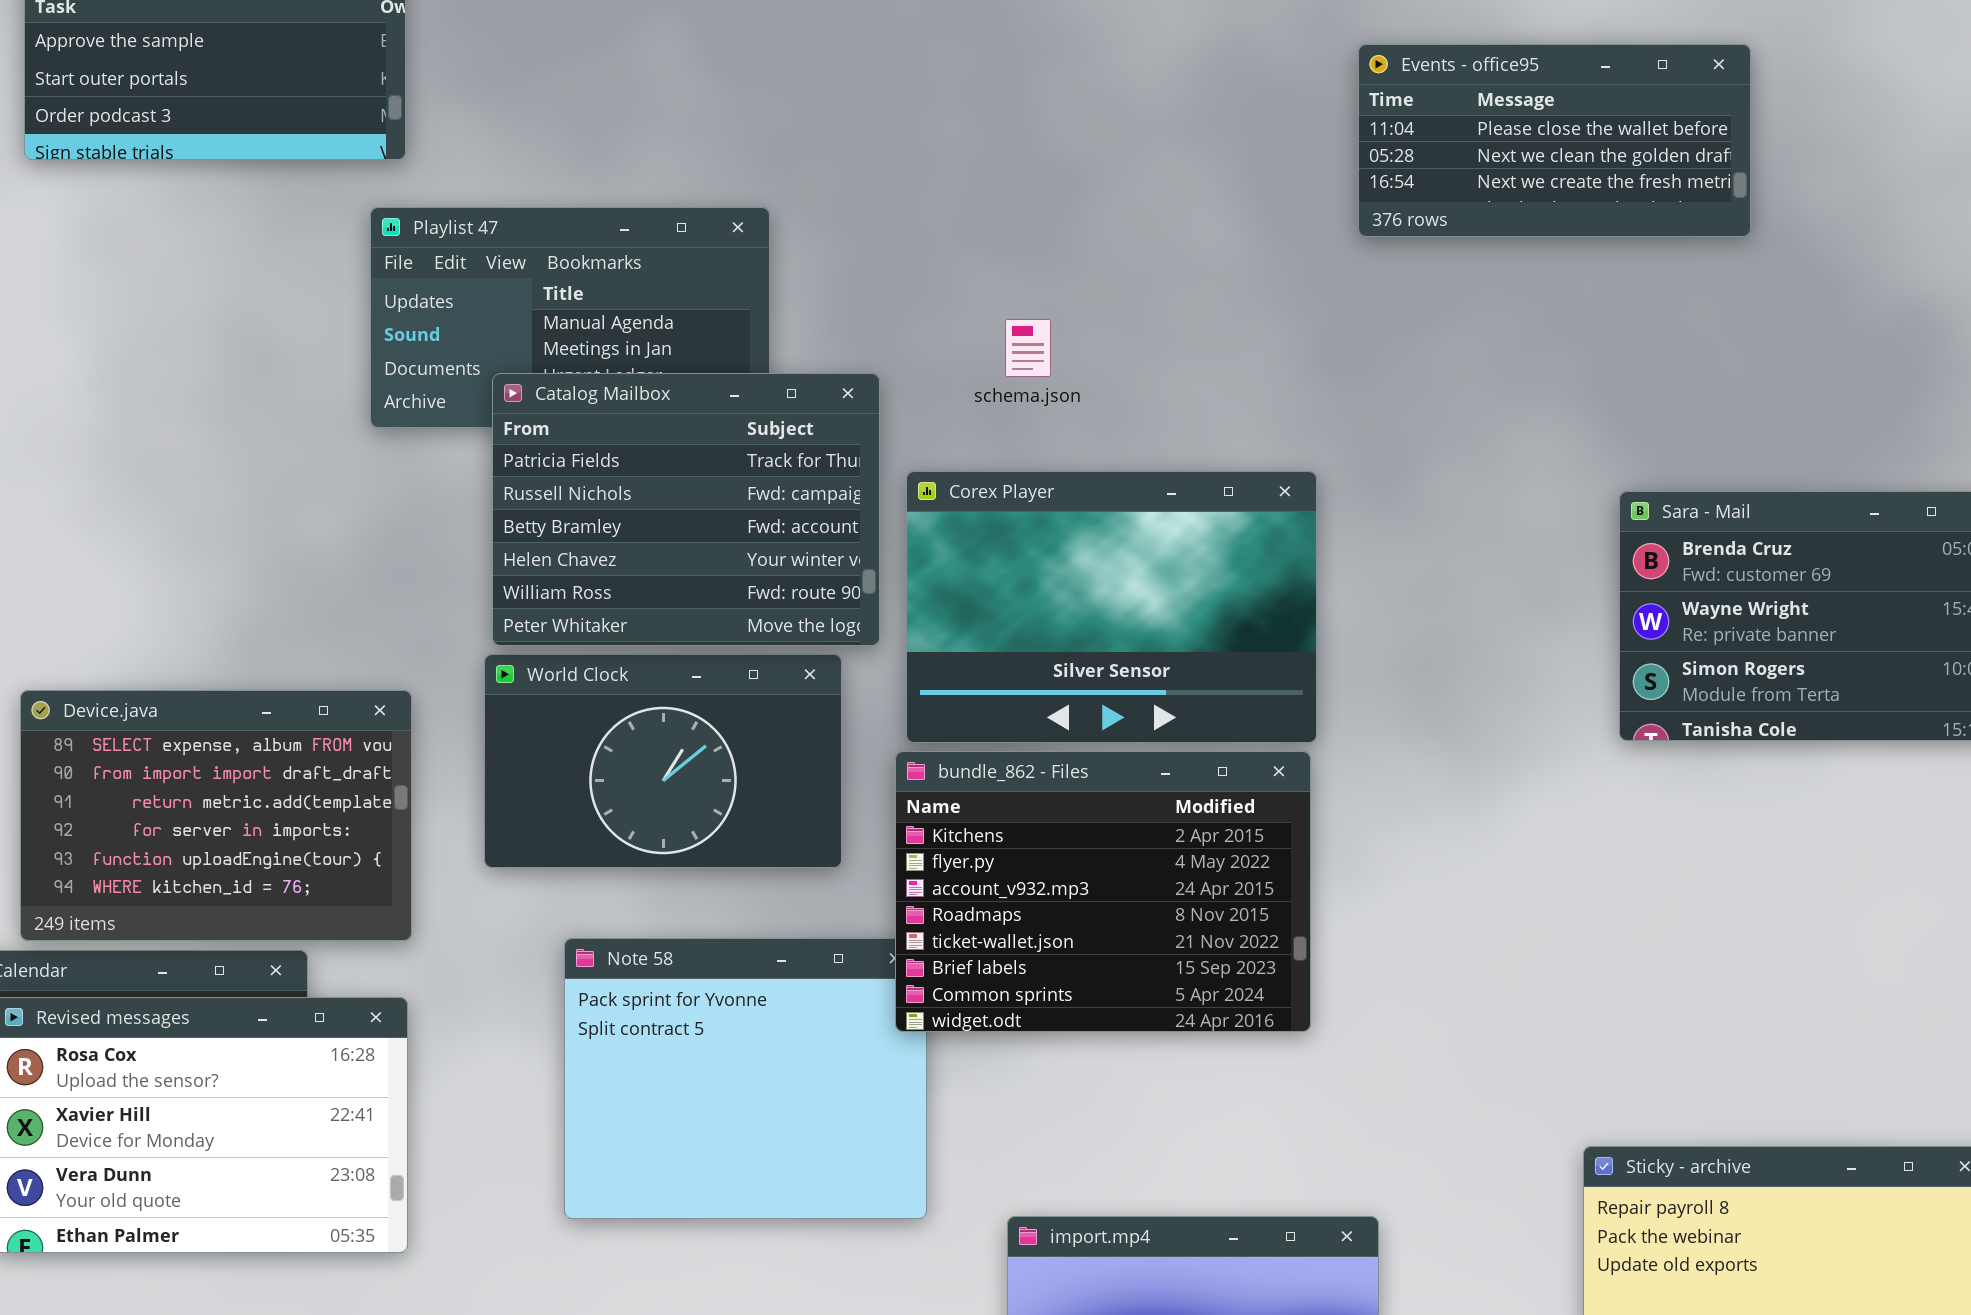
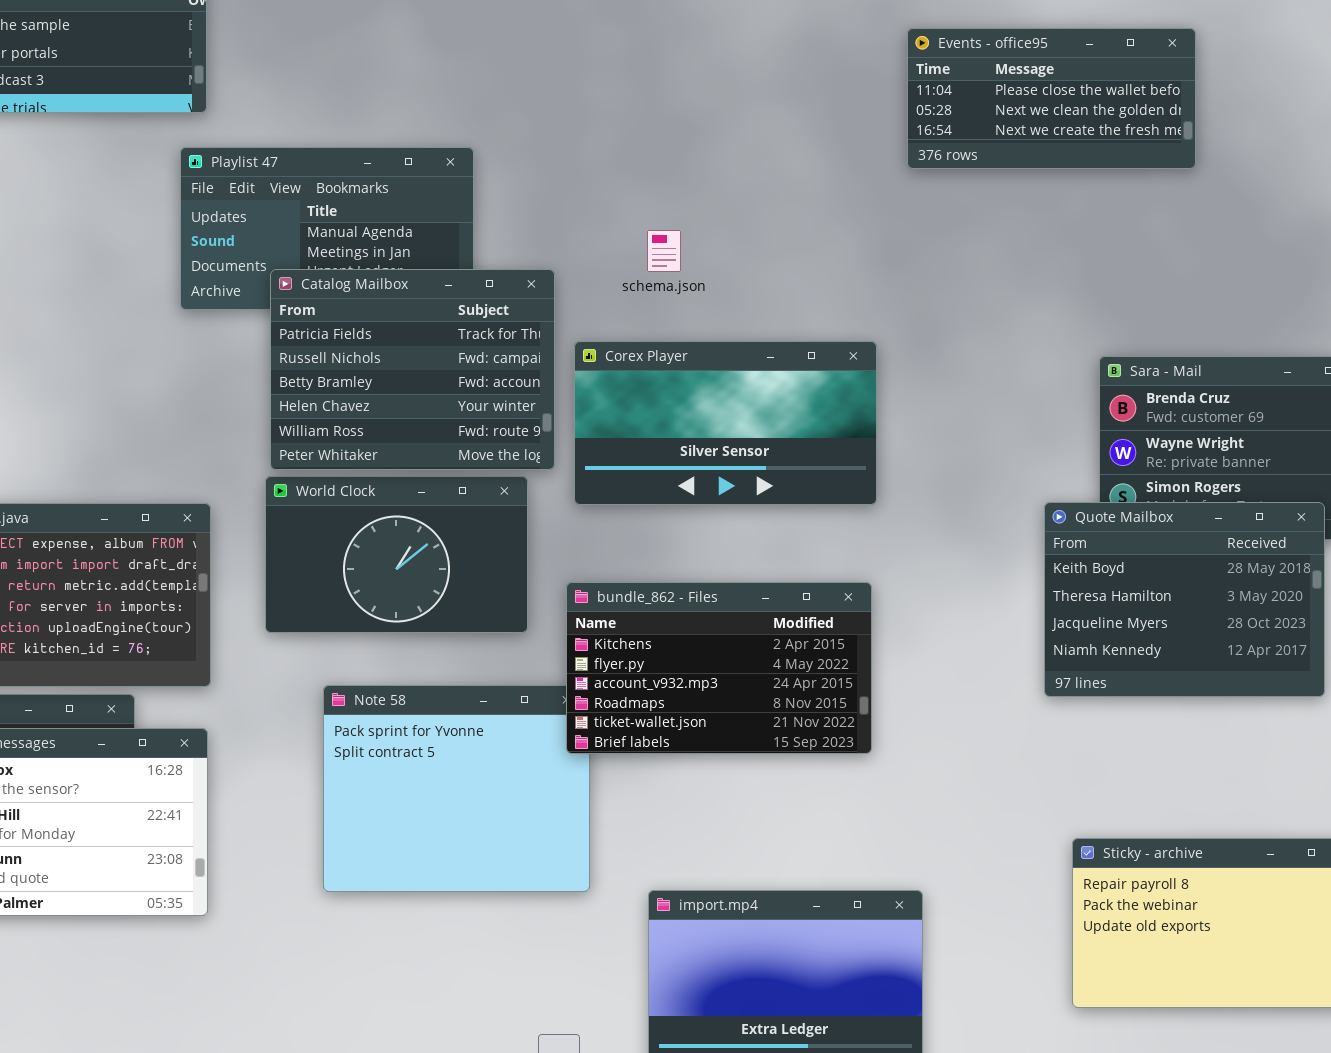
Corex Player: [906,471,1317,743] -> [574,341,877,505], resized
Quote Mailbox: none -> [1044,502,1325,697], opened
bundle_862 - Files: [895,751,1311,1032] -> [566,582,872,754], resized

